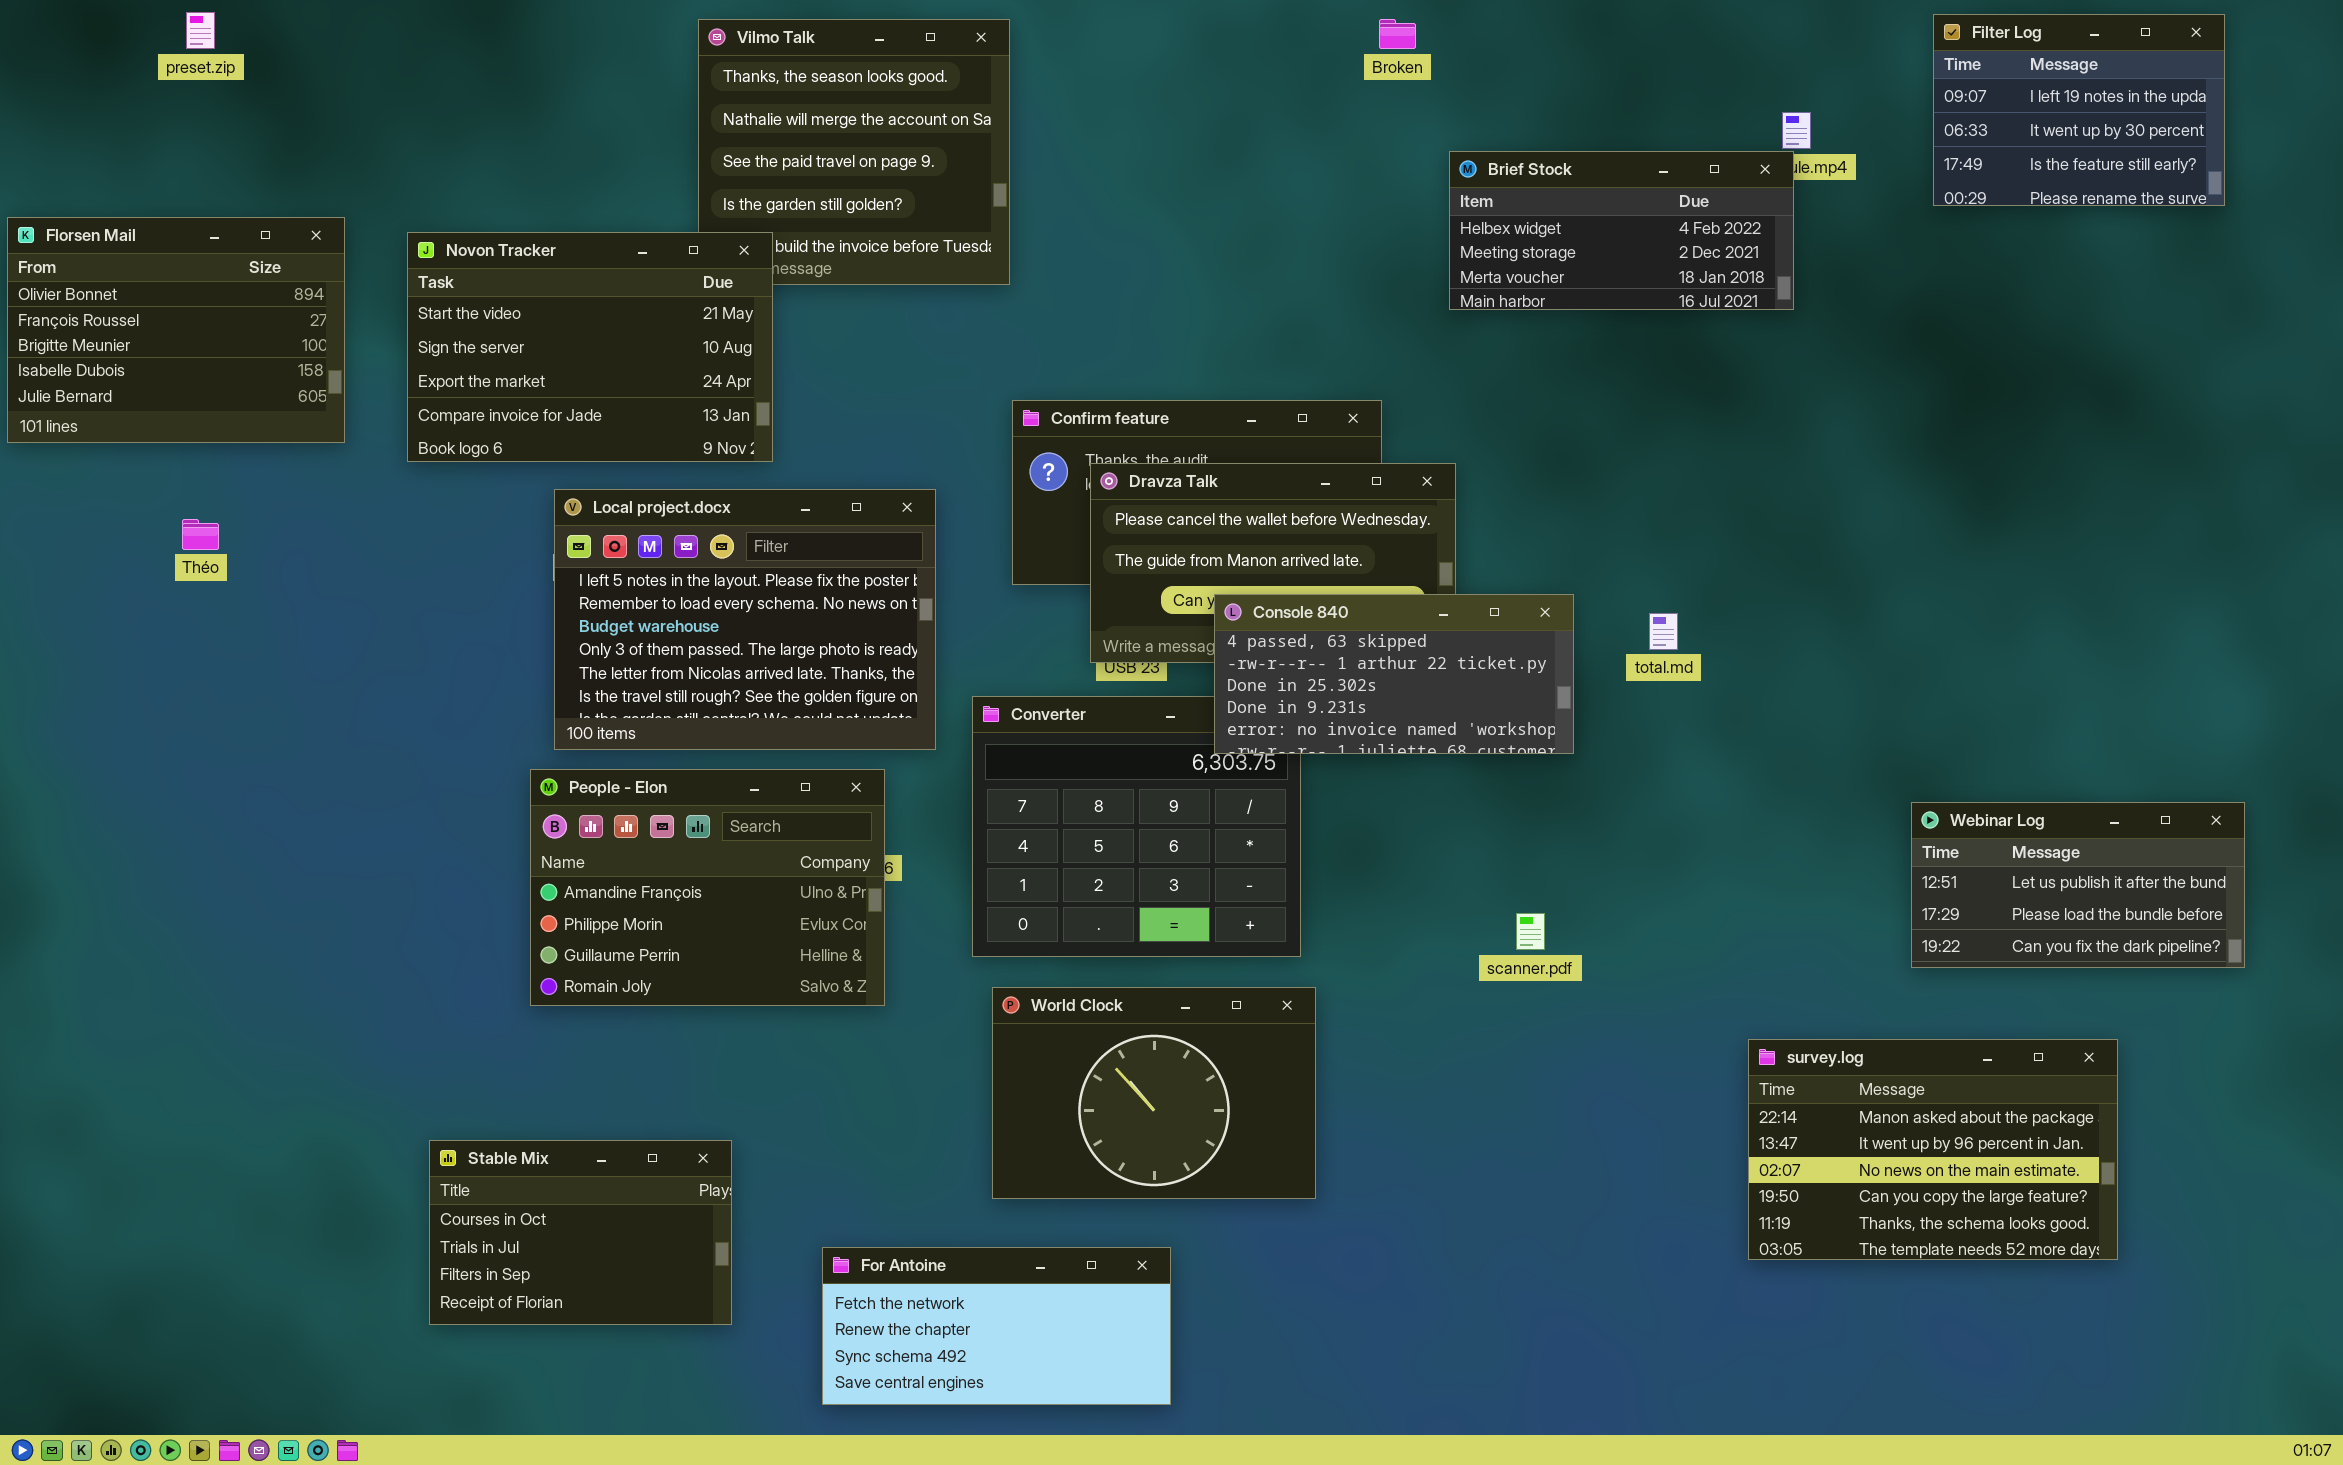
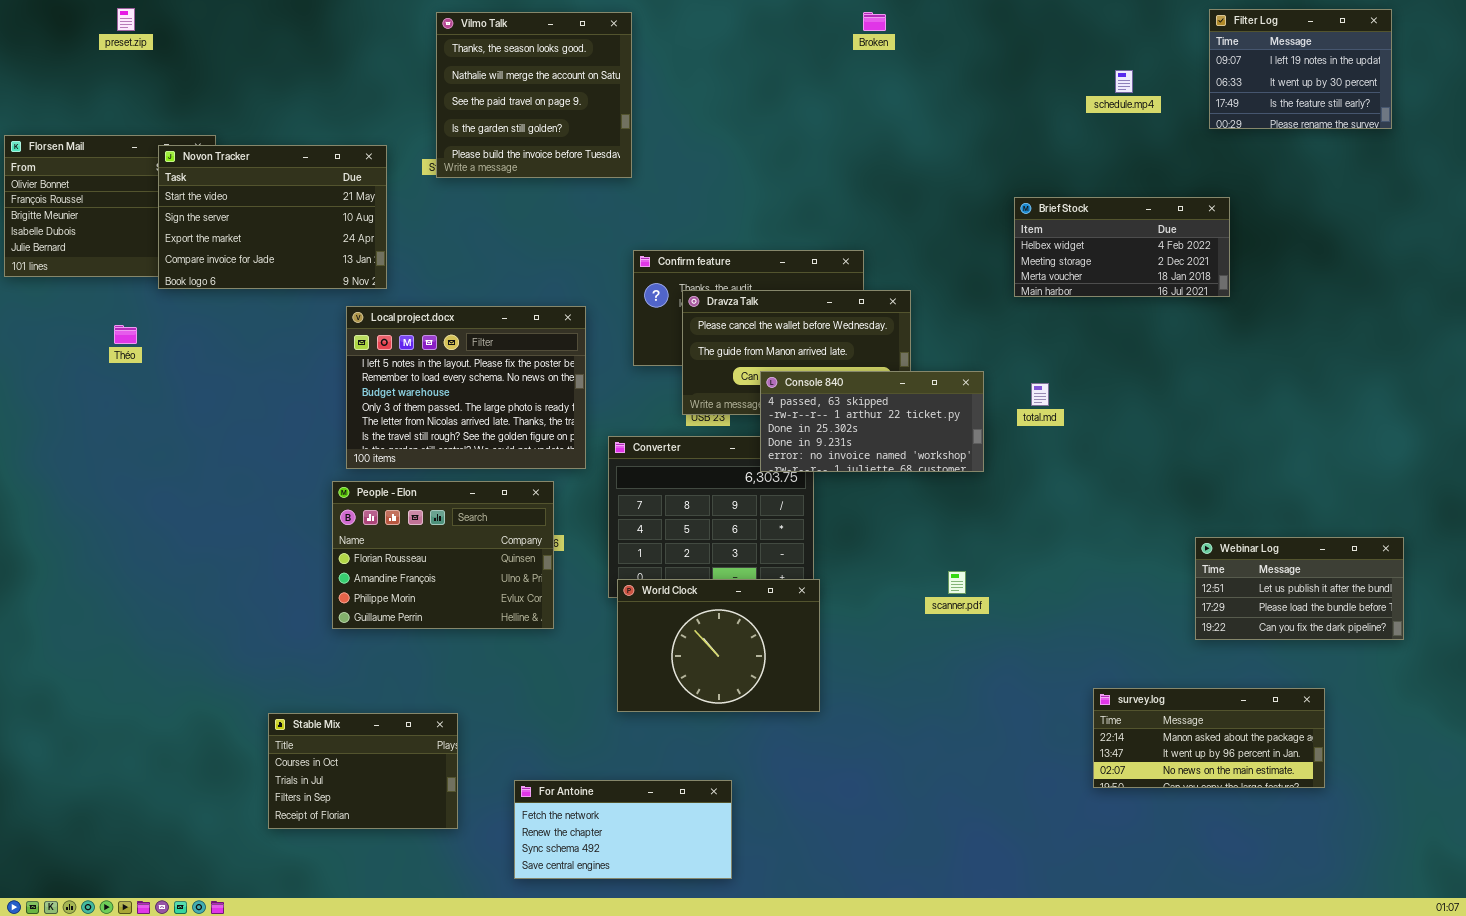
Brief Stock: [1449,151,1794,310] -> [1014,197,1230,297], moved
Novon Tracker: [407,232,773,462] -> [158,145,387,289], moved
People - Elon: [530,769,885,1006] -> [332,481,554,629], scrolled up 1 row
Webinar Log: [1911,802,2245,968] -> [1195,537,1404,640], moved
World Clock: [992,987,1316,1199] -> [617,579,820,712], moved
survey.log: [1748,1039,2118,1260] -> [1093,688,1325,788], resized

